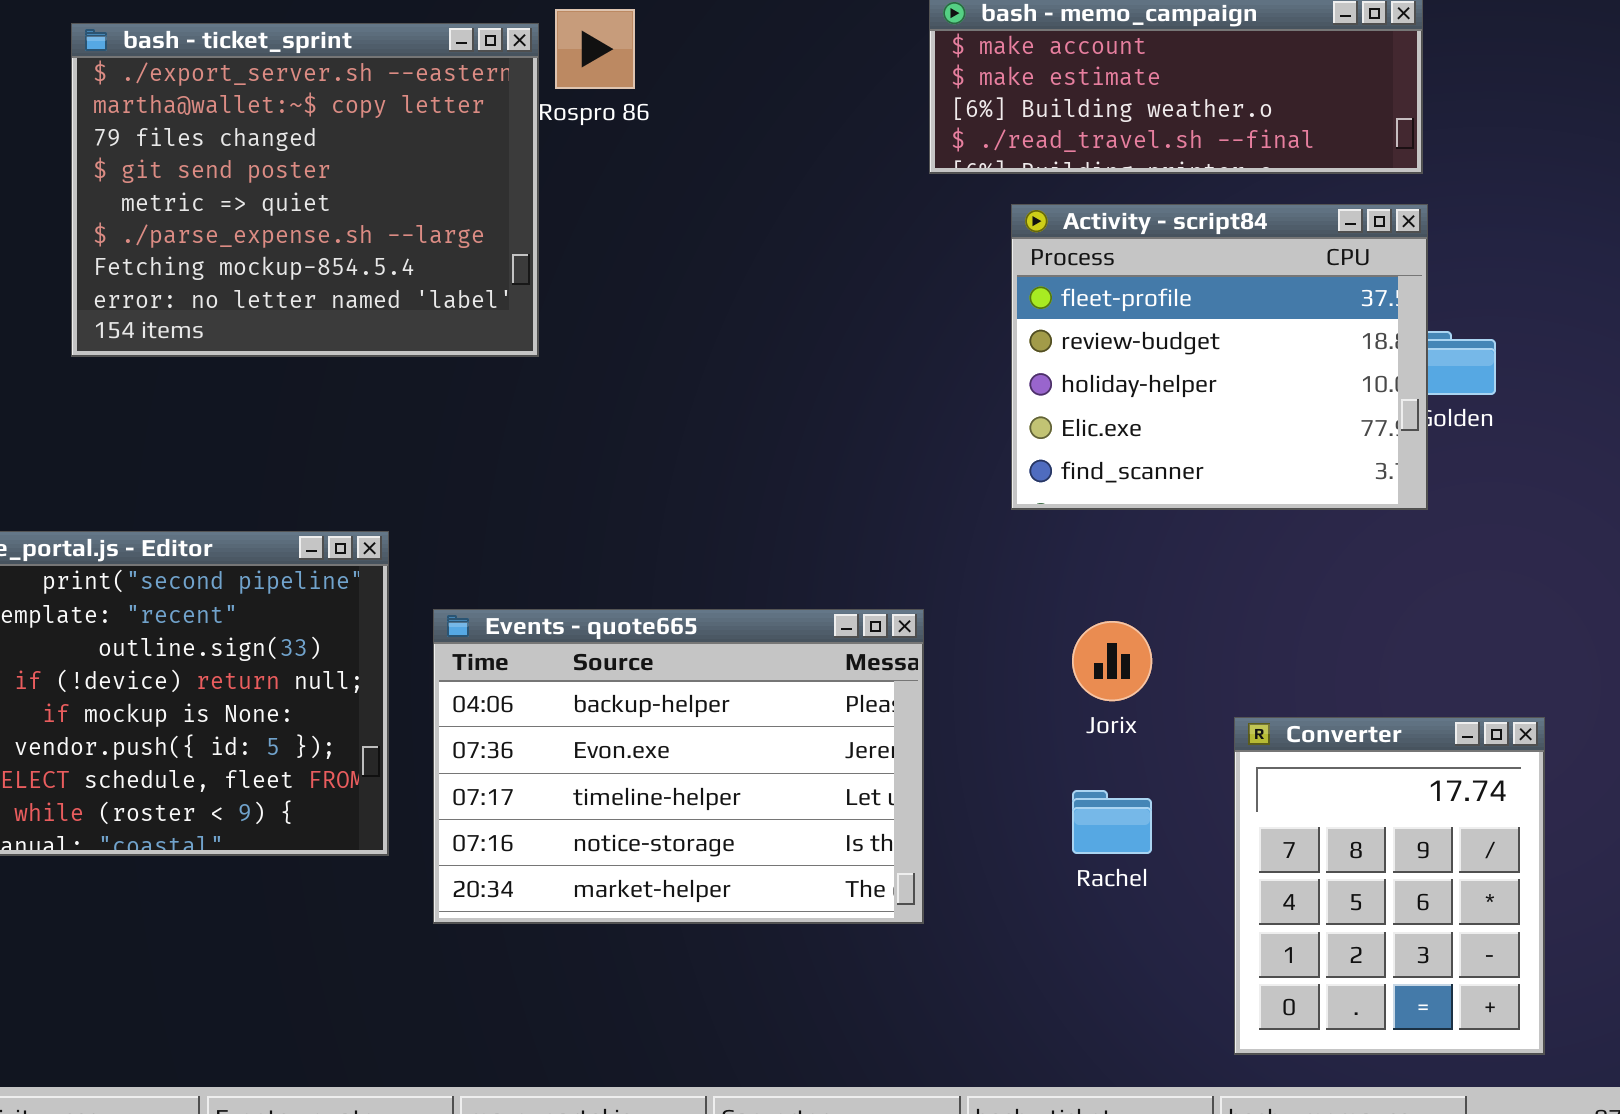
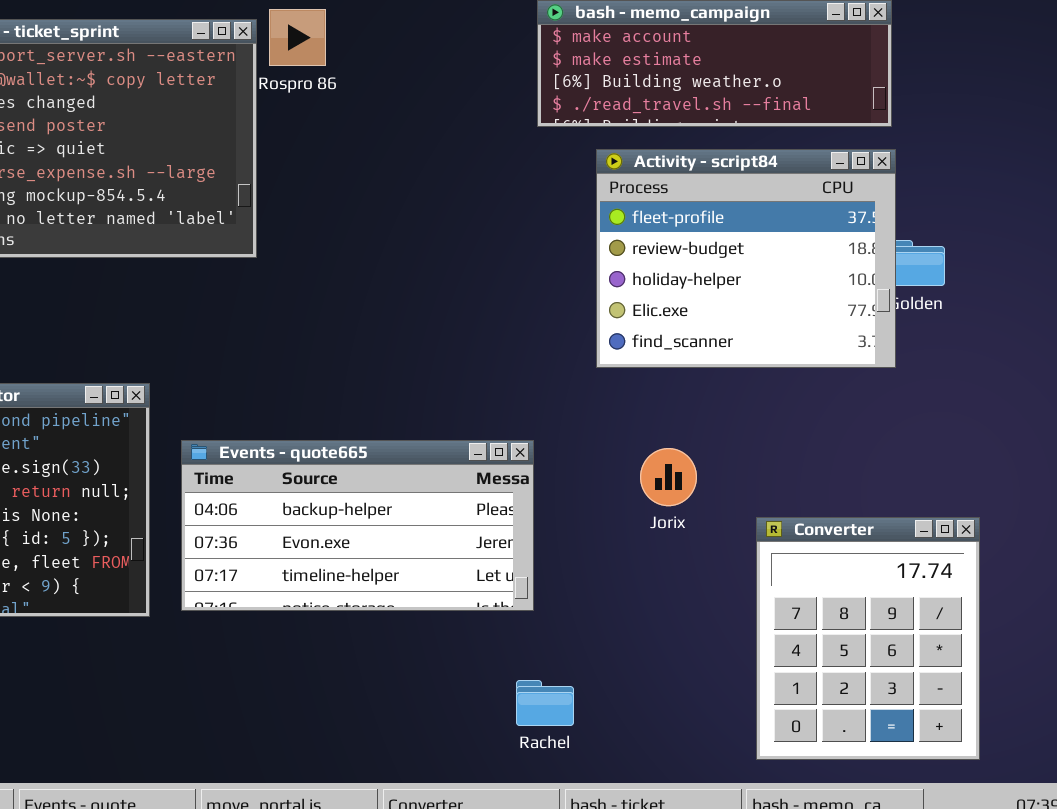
Events - quote665: [433,609,924,924] -> [181,440,534,611], resized
Rachel: [1072,790,1152,854] -> [516,680,574,726], moved

